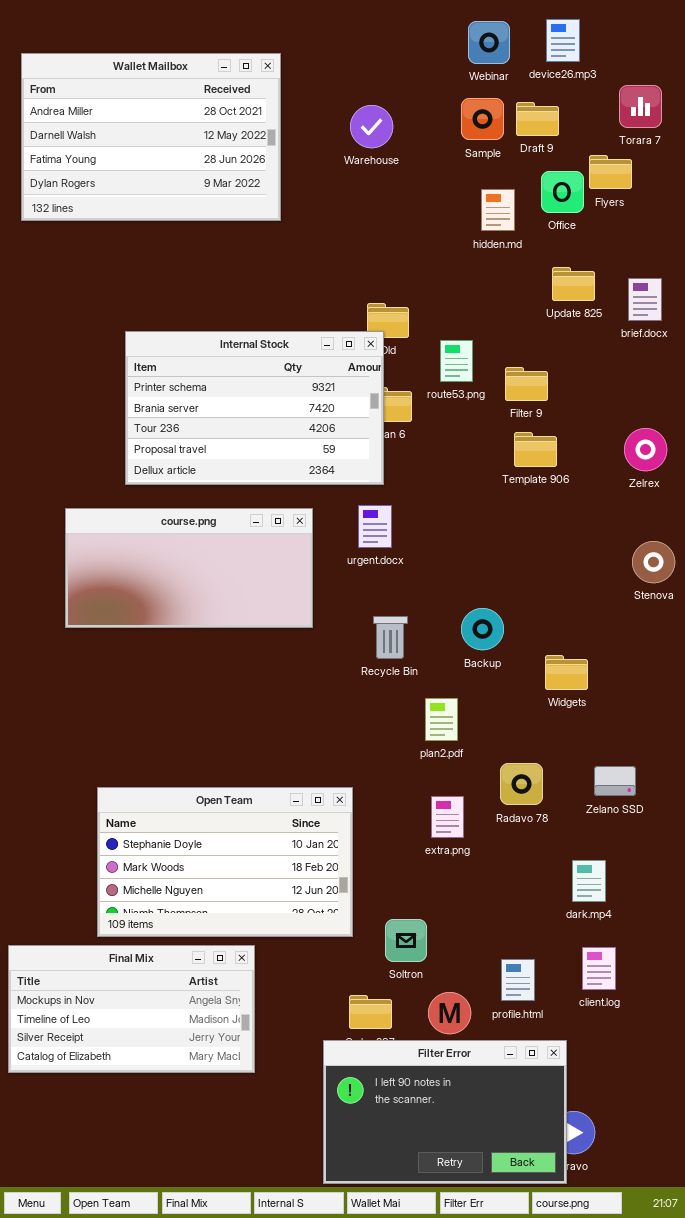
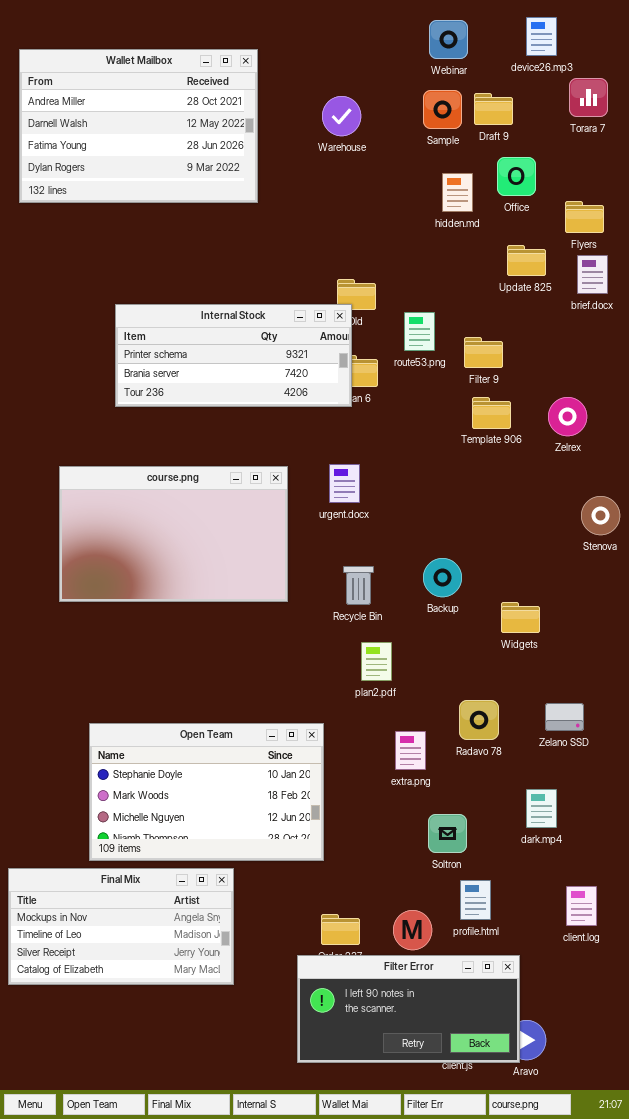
device26.mp3: [546,19,580,62] -> [526,17,557,56], moved
Flyers: [589,155,632,189] -> [565,201,604,233], moved
Internal Stock: [125,331,384,485] -> [115,304,352,407], resized
Zelrex: [624,428,667,471] -> [548,397,587,436], moved
course.png: [65,508,313,628] -> [59,466,288,602], resized
plan2.pdf: [425,698,458,741] -> [361,642,392,681], moved
Soltron: [385,919,427,962] -> [428,814,467,853], moved
client.log: [582,947,616,990] -> [566,886,597,926], moved
Filter Error: [323,1040,567,1184] -> [297,955,520,1063], resized

